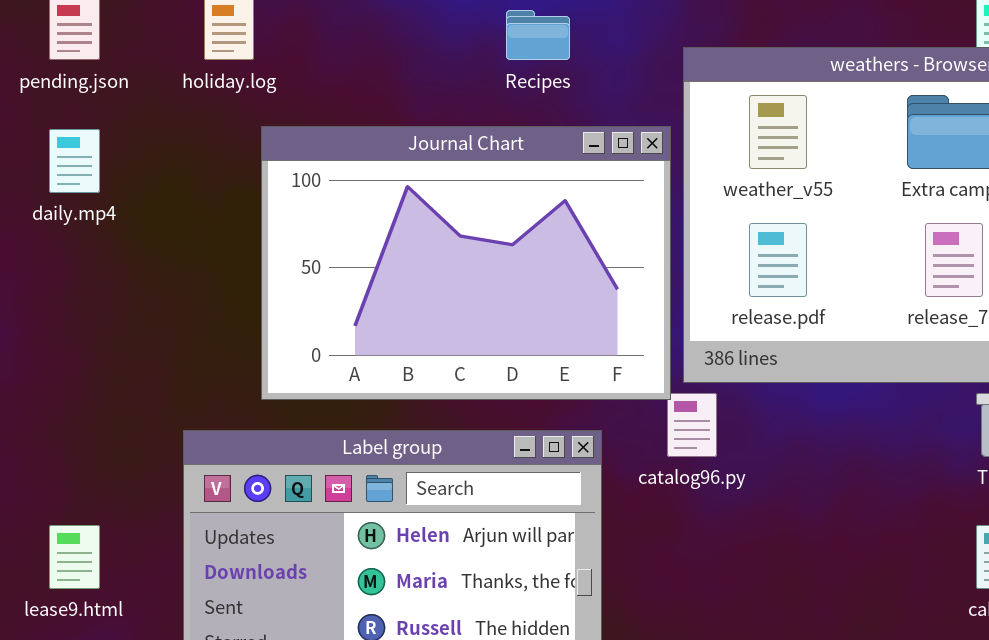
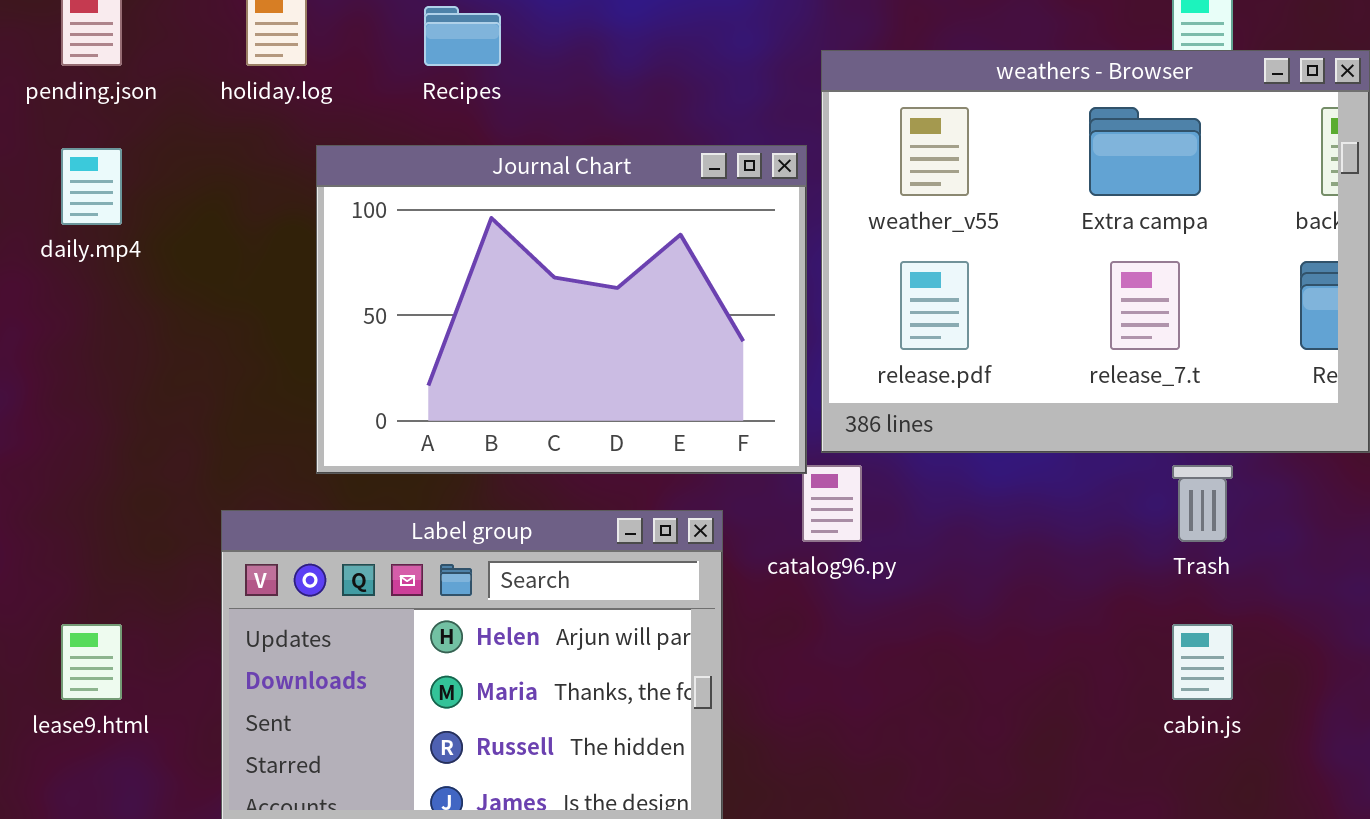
Recipes: [506,10,570,60] -> [424,6,501,66], moved

